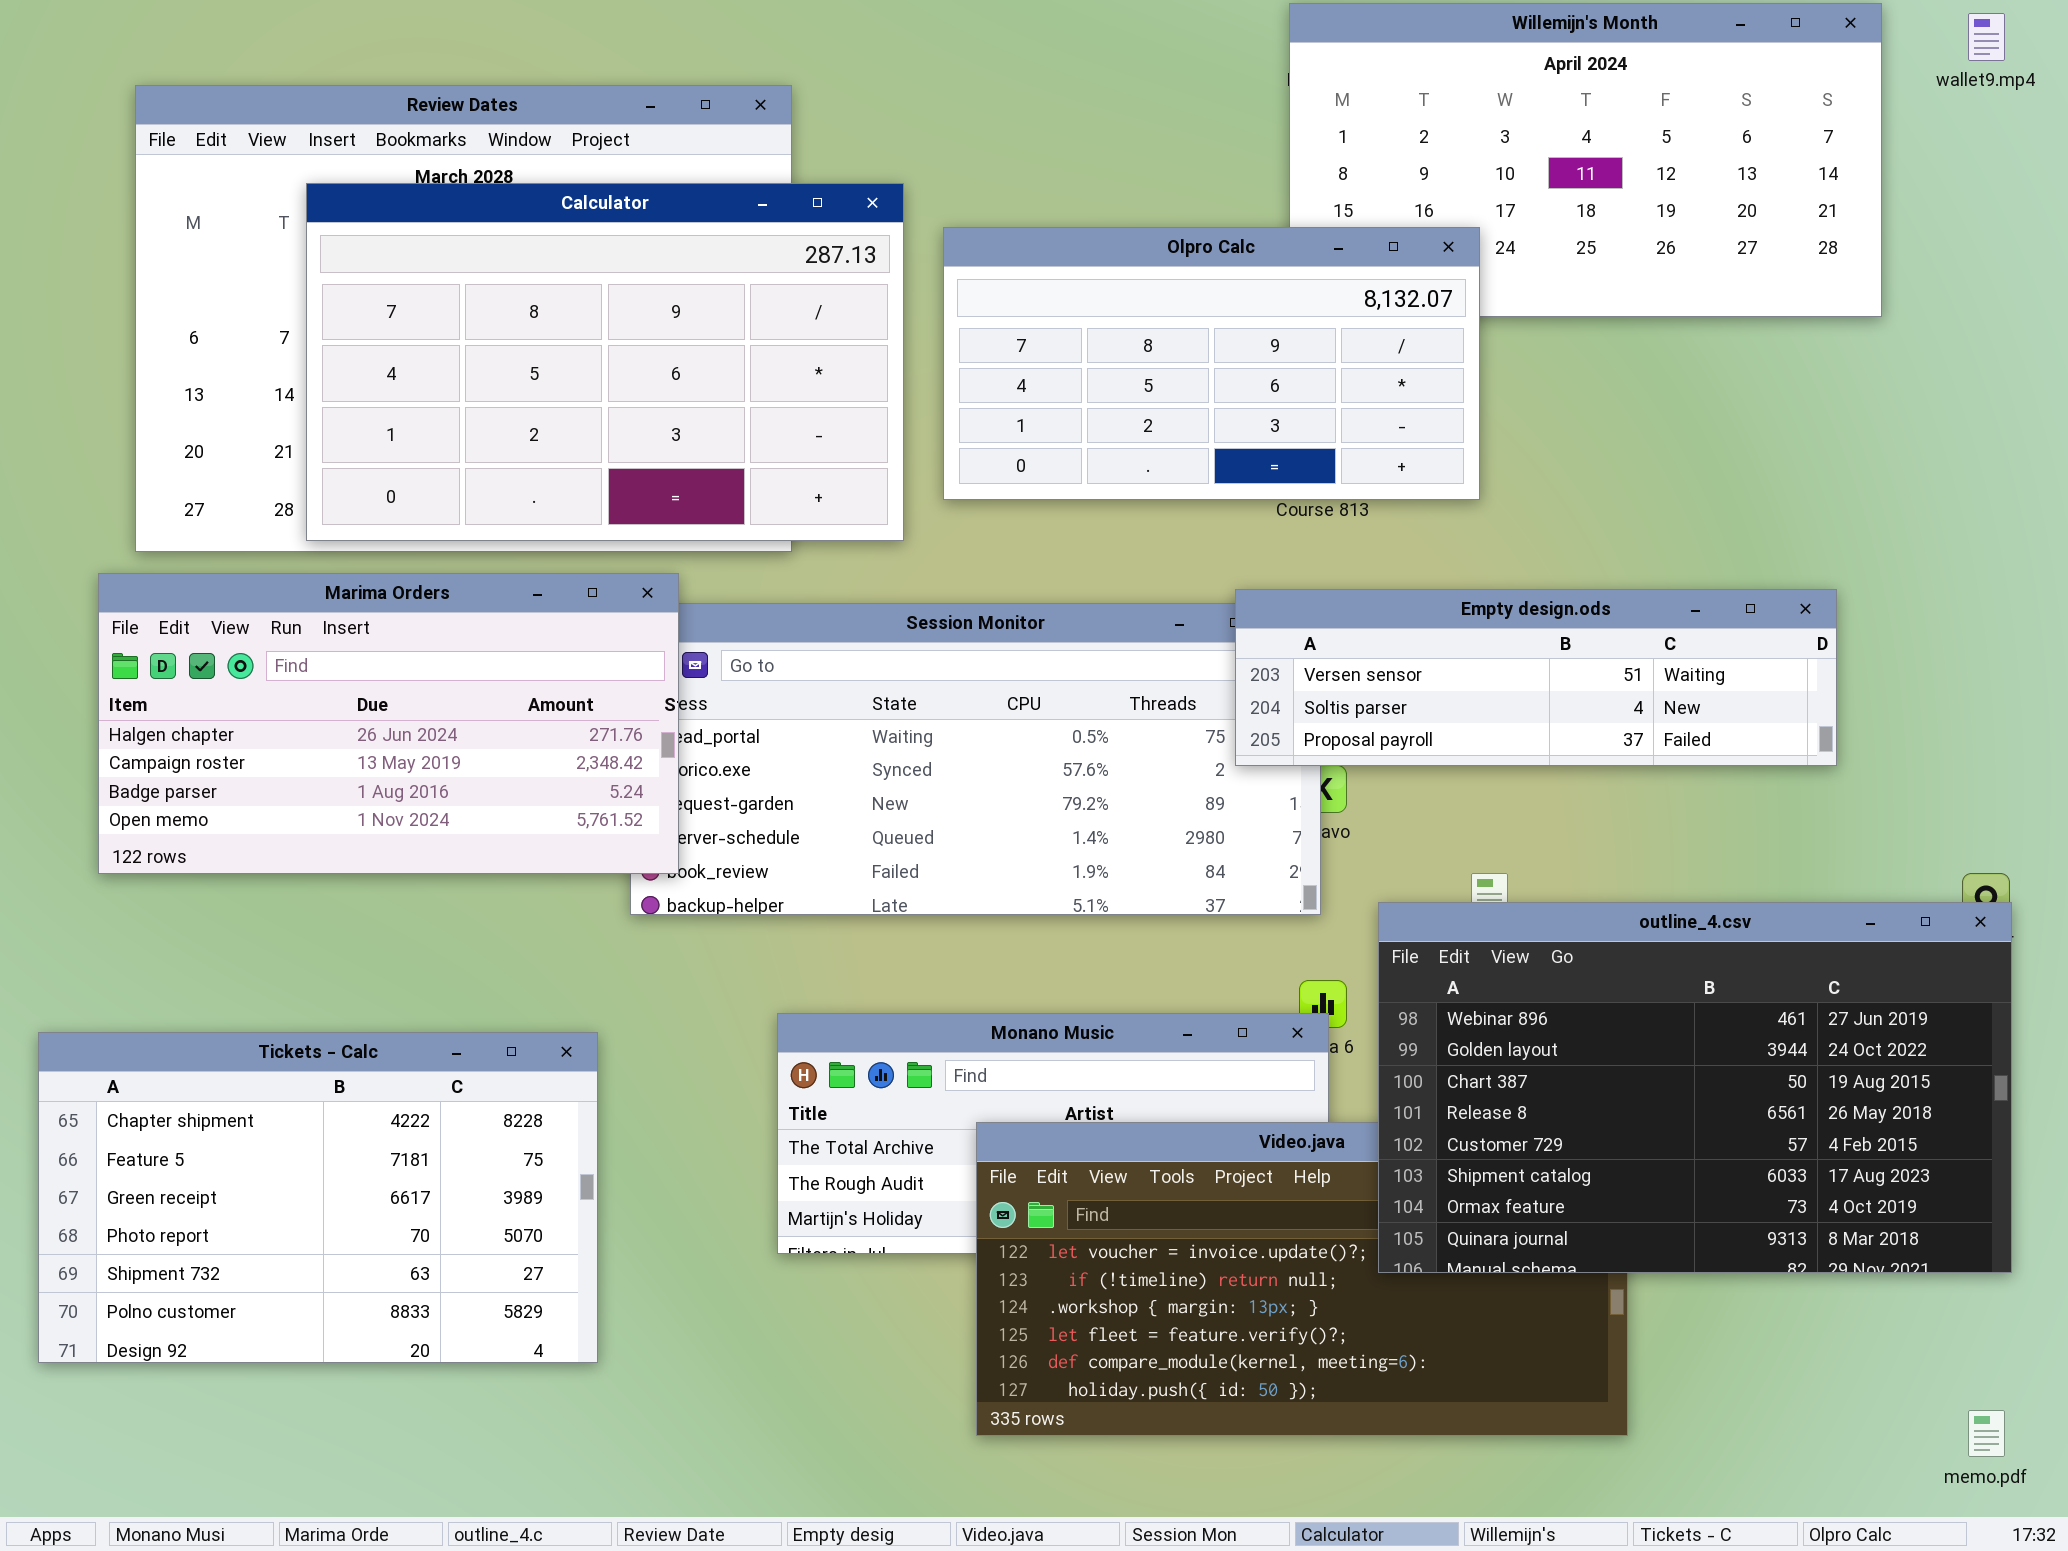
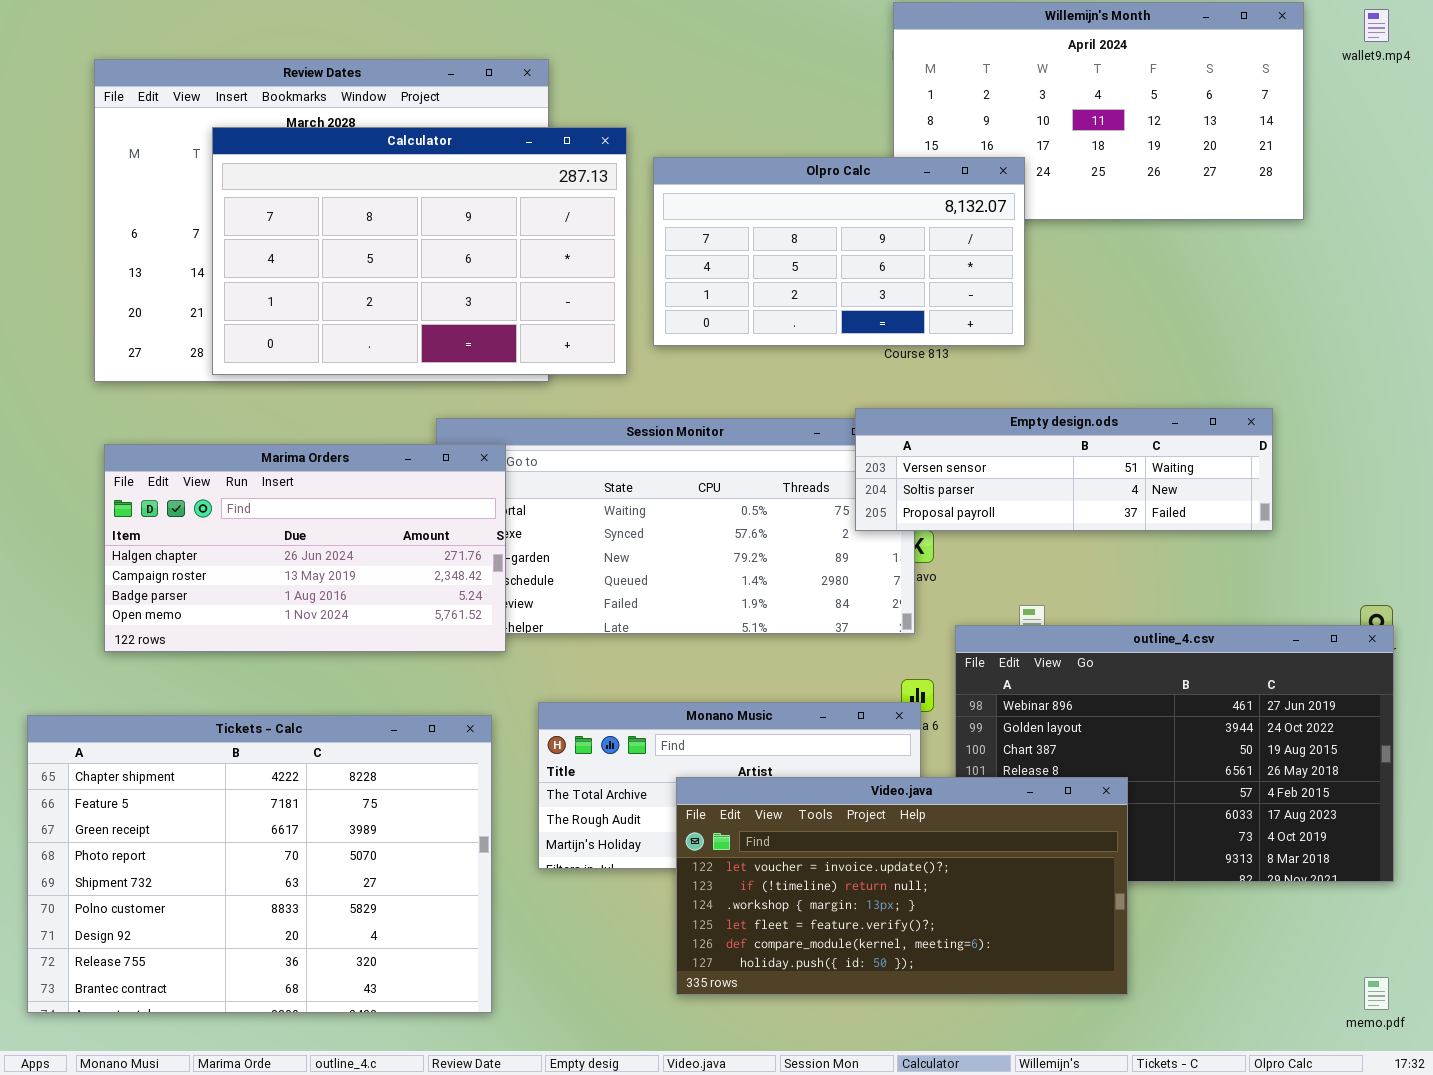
Marima Orders: [98,573,679,874] -> [104,444,506,652], moved
Tickets - Calc: [38,1032,598,1363] -> [27,715,492,1013], resized
Video.java: [976,1122,1628,1436] -> [676,777,1128,995], raised

